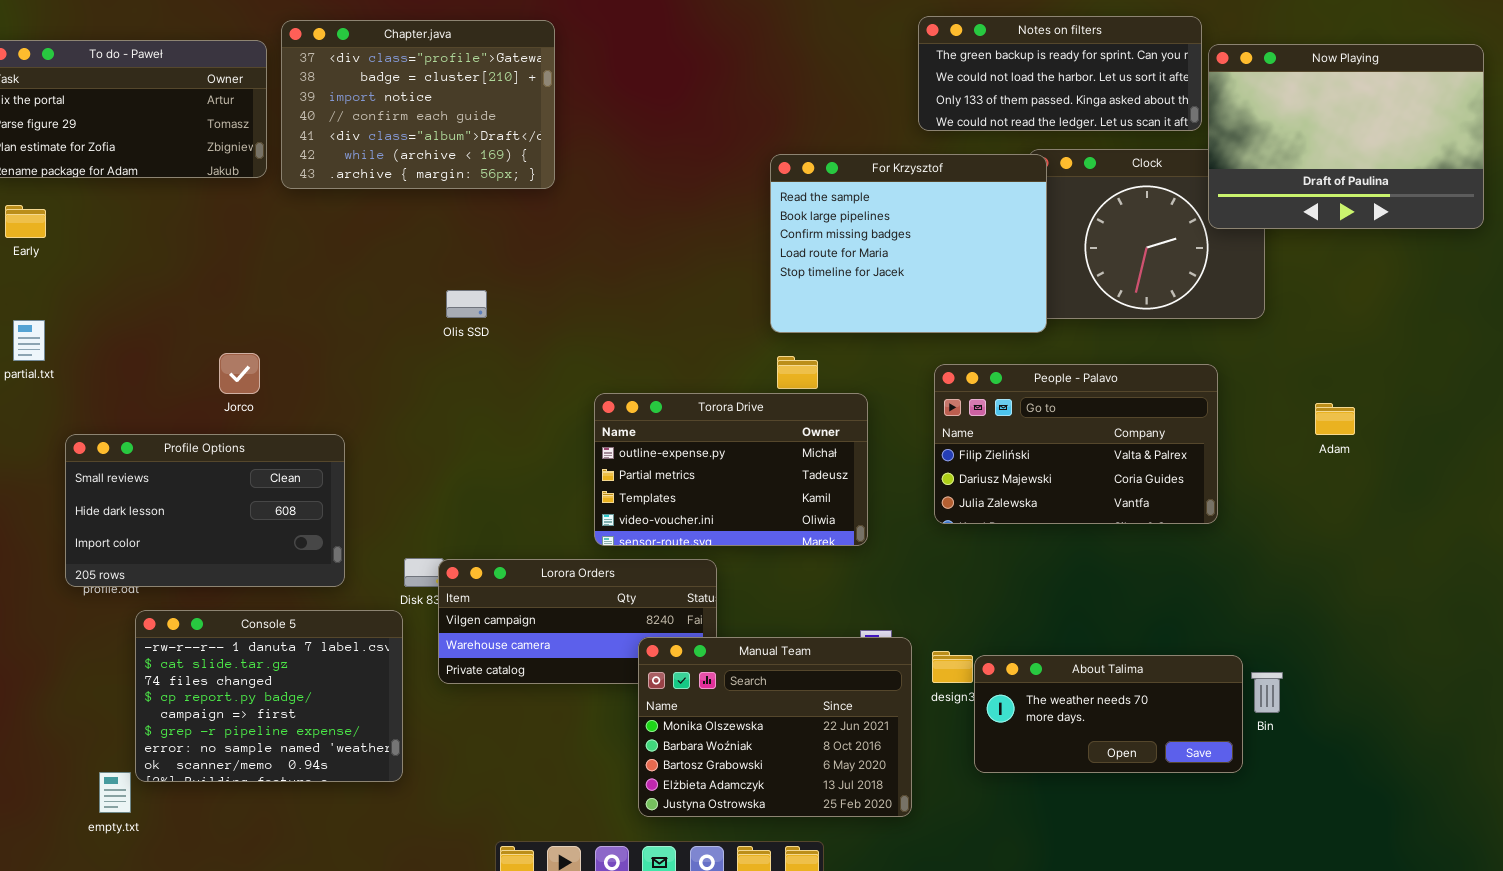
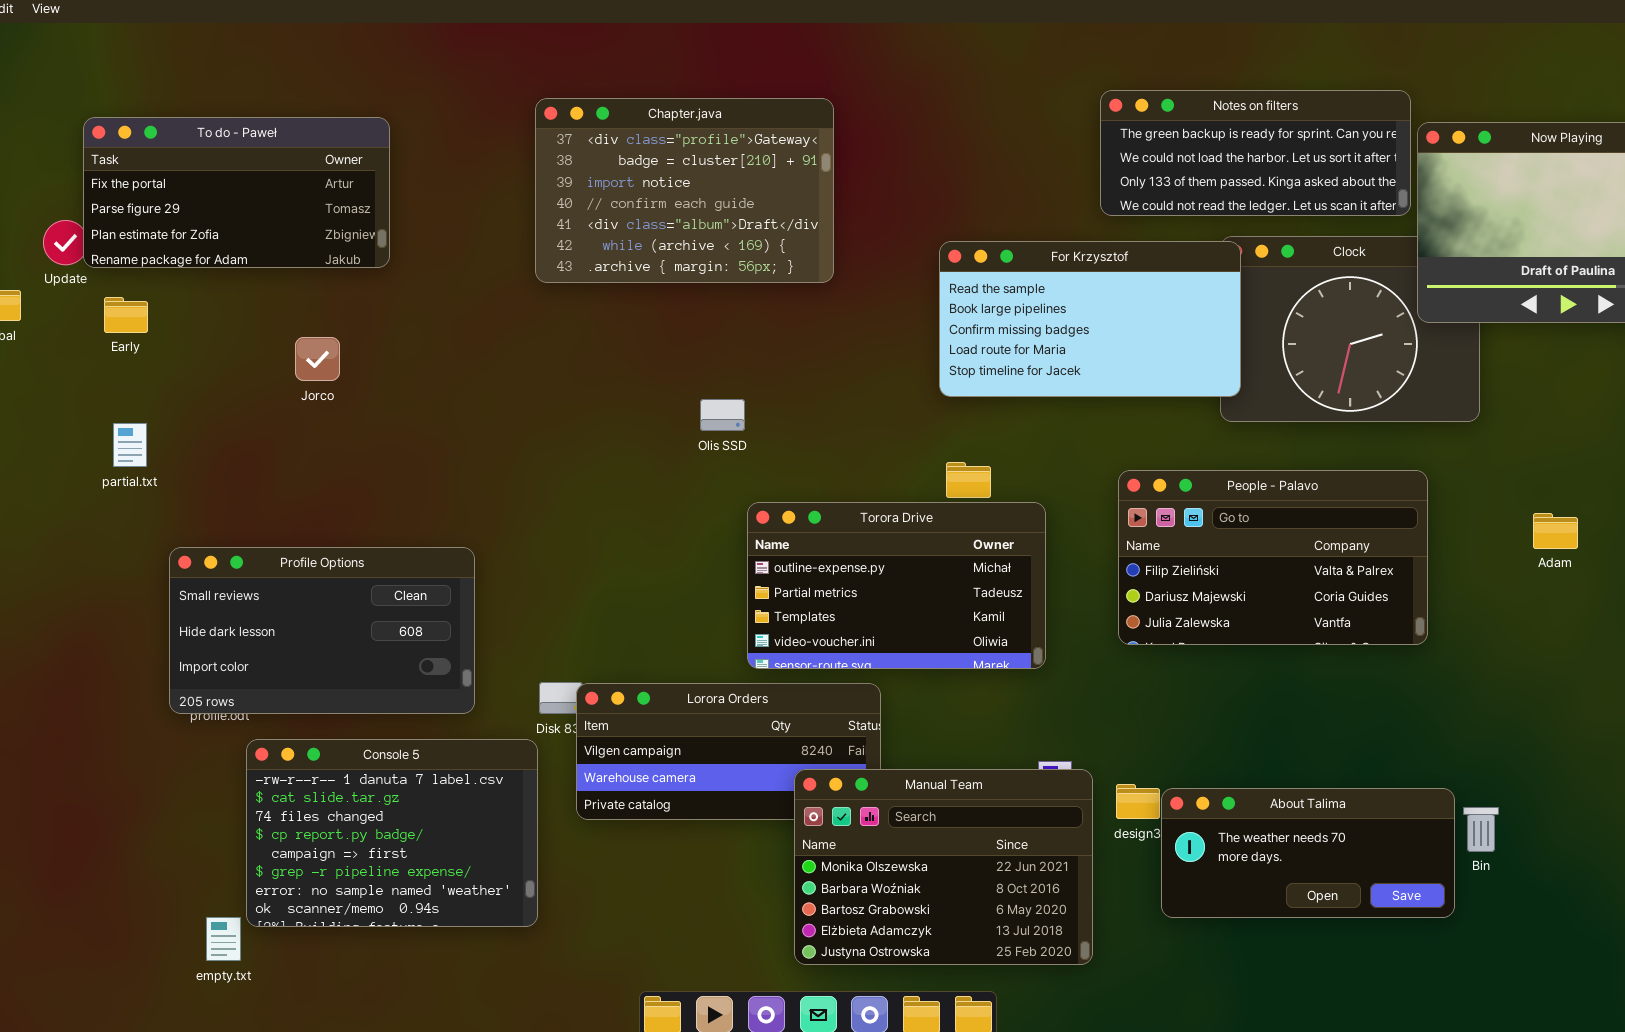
Chapter.java: [281,20,555,189] -> [535,98,834,283], moved
For Krzysztof: [770,154,1047,333] -> [939,241,1241,397], resized
Olis SSD: [446,290,487,318] -> [700,399,745,431], moved
Jorco: [219,353,260,394] -> [295,337,340,381], moved

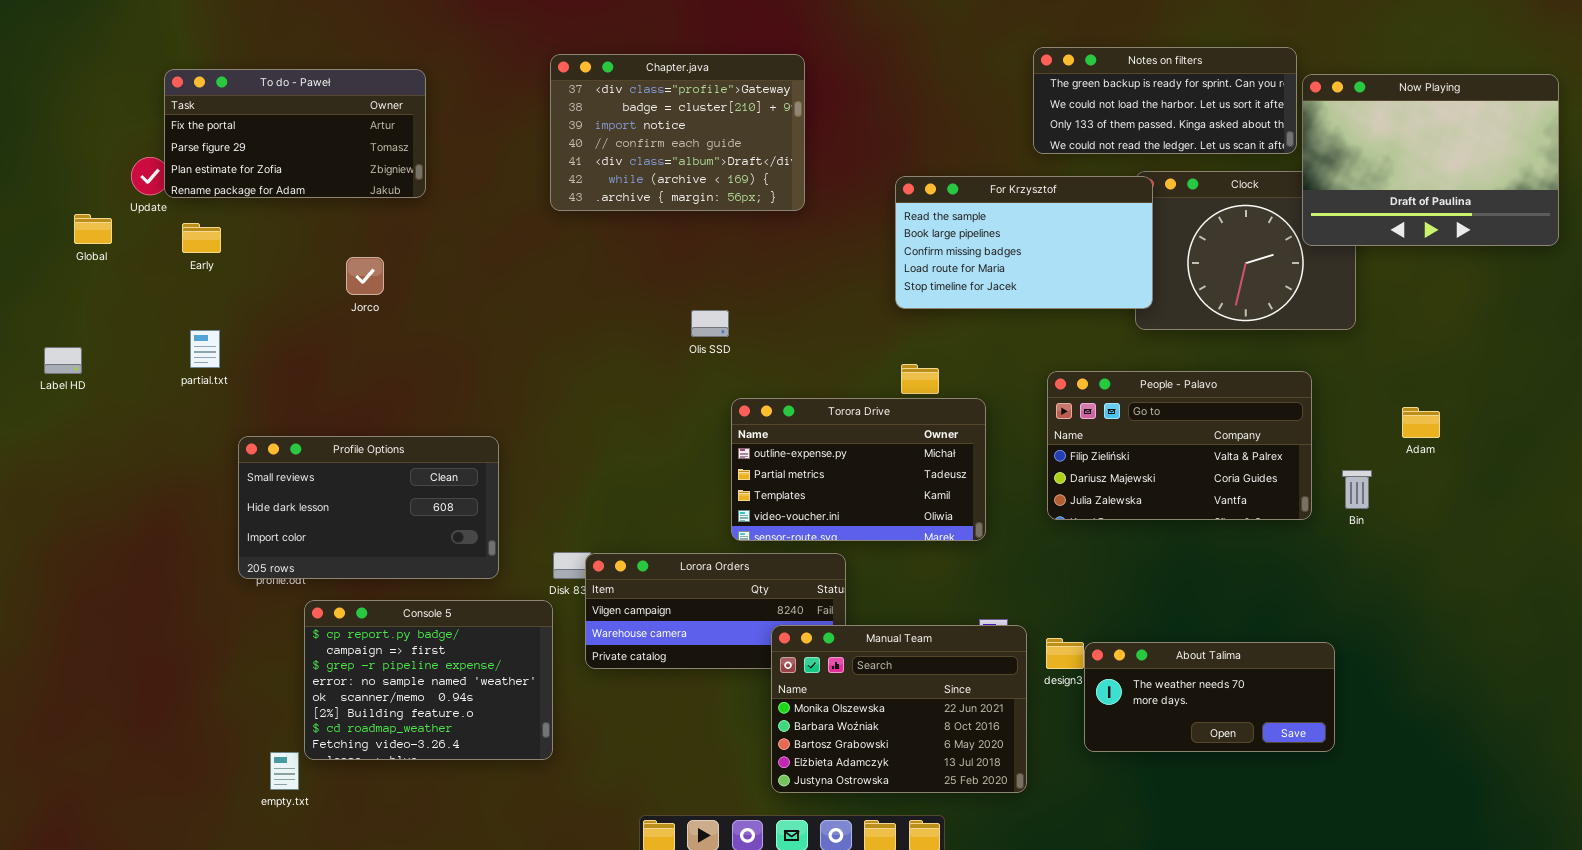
Console 5: [246,739,538,927] -> [304,600,553,760], scrolled down 3 rows
Bin: [1463,807,1499,852] -> [1342,470,1372,509], moved

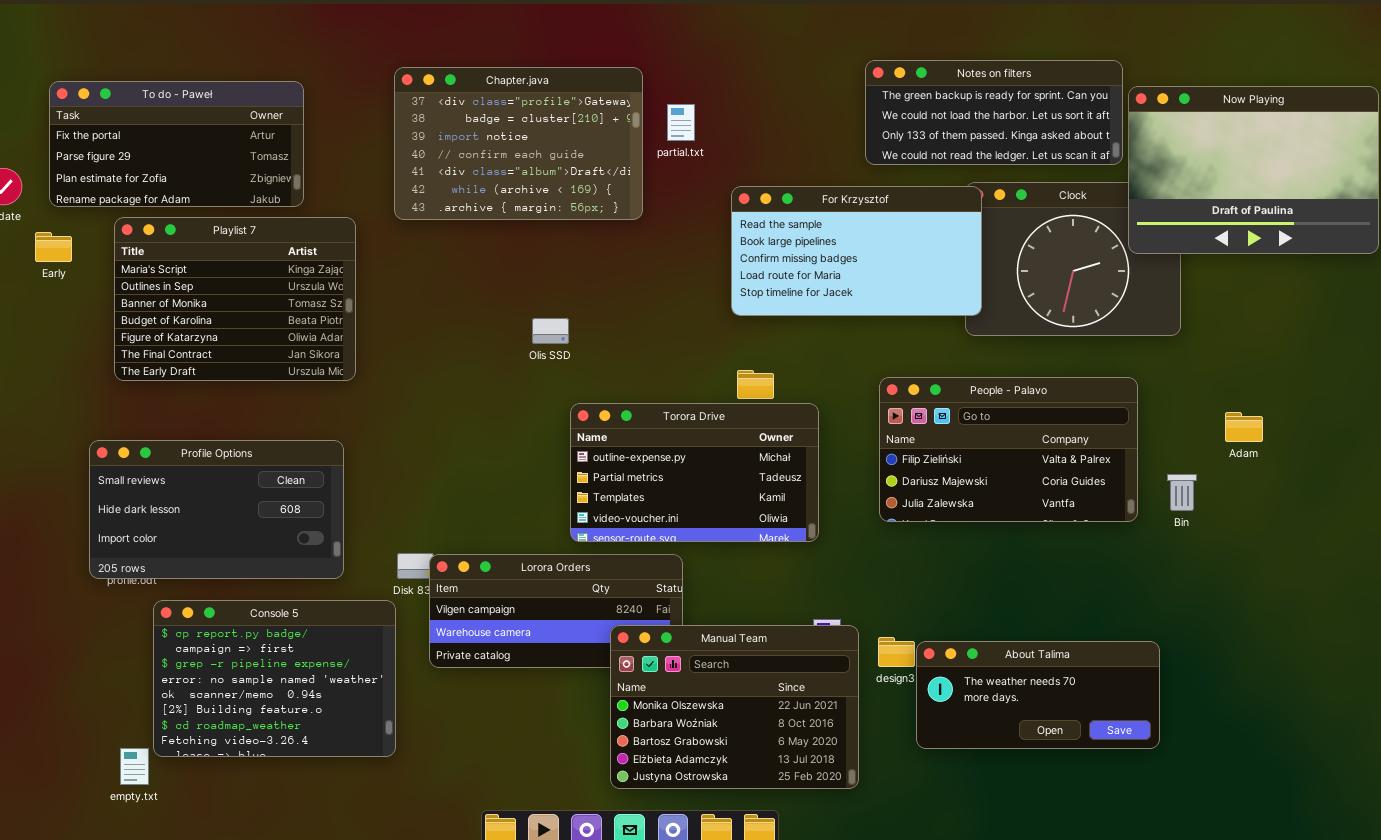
To do - Paweł: [164,69,426,198] -> [49,81,304,207], moved
Playlist 7: none -> [114,217,356,381], opened
partial.txt: [190,330,220,368] -> [667,104,695,141], moved

